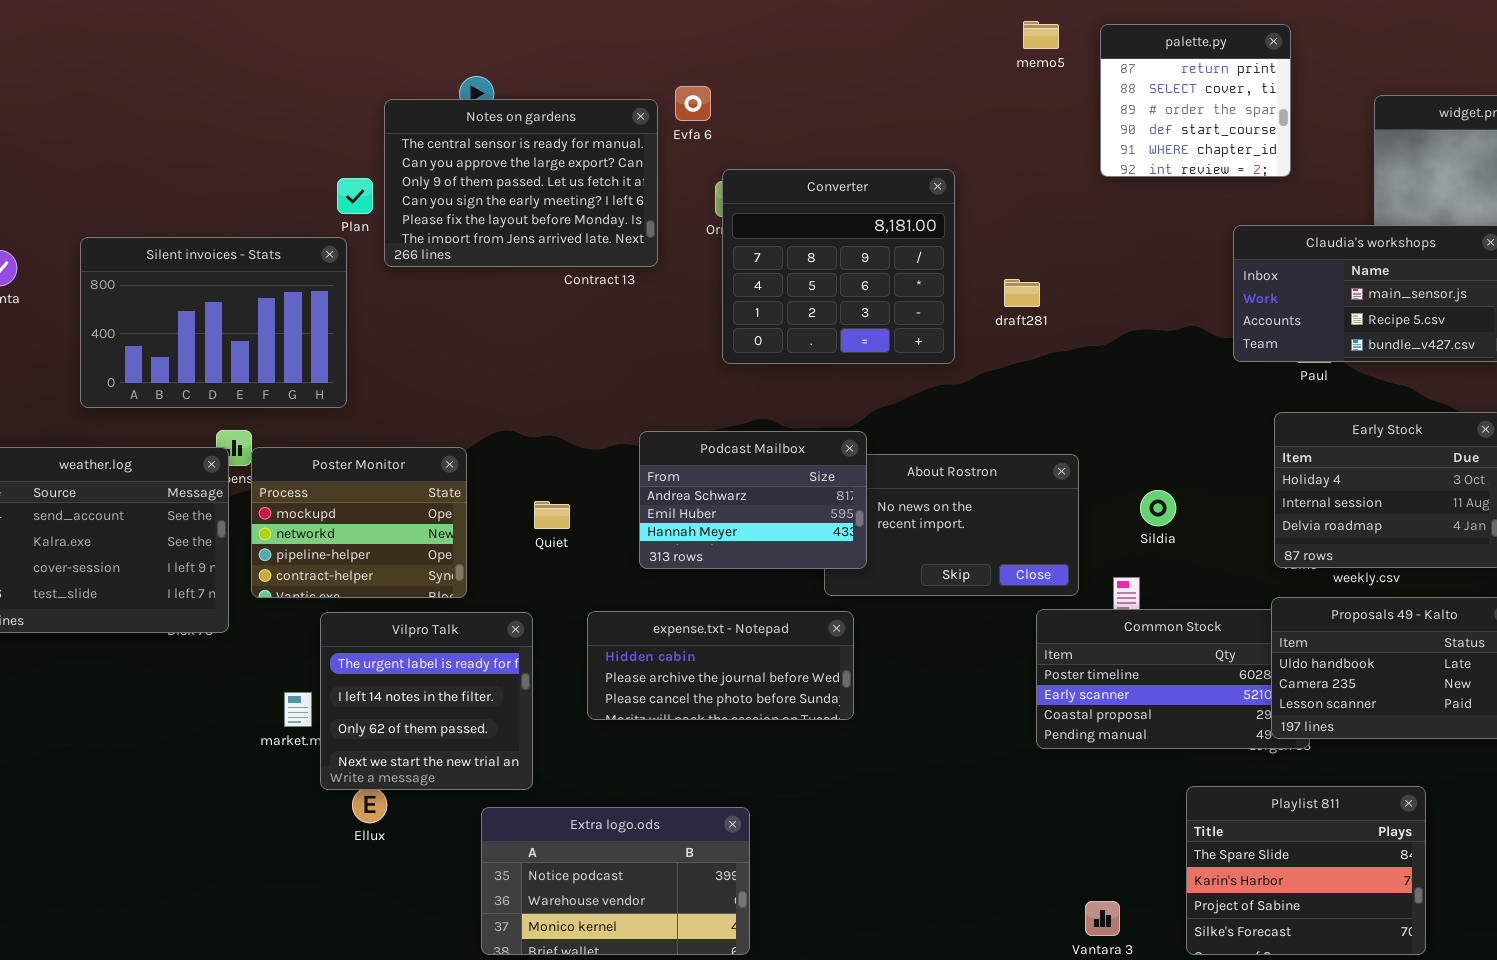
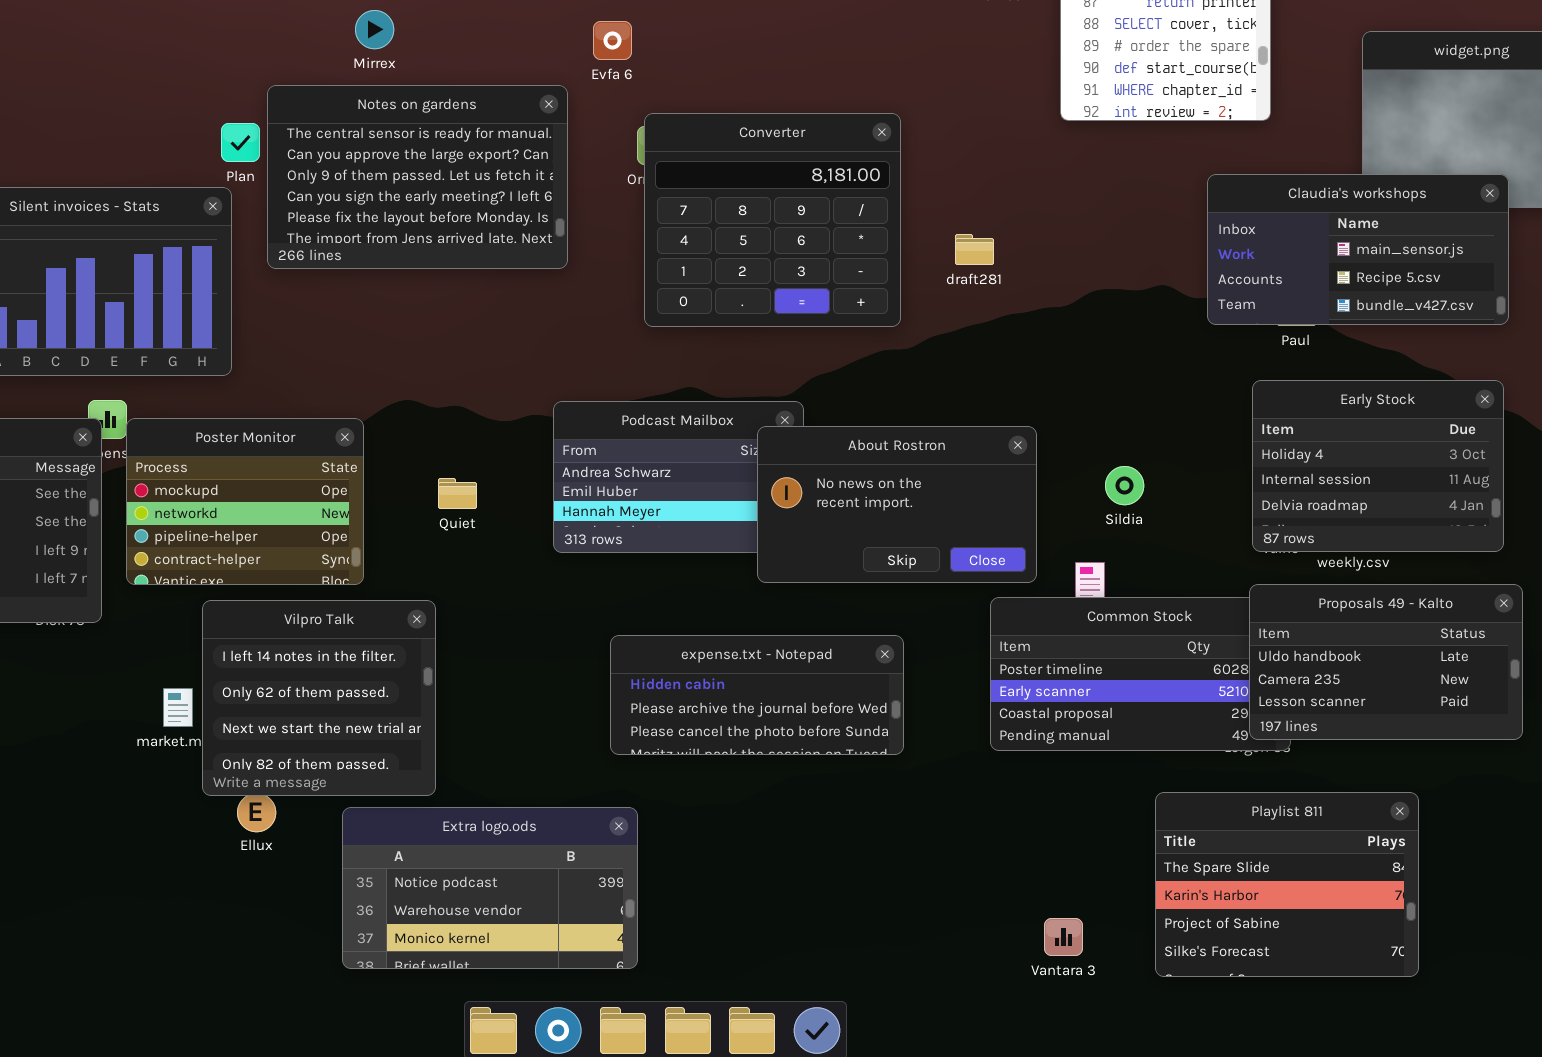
Notes on gardens: [384,99,658,267] -> [267,85,568,269], moved
About Rostron: [824,454,1079,596] -> [757,426,1037,583], raised
expense.txt - Notepad: [587,611,854,720] -> [610,635,904,755], moved
Vilpro Talk: [320,612,533,790] -> [202,600,436,796], scrolled down 1 row
Extra logo.ods: [481,807,750,955] -> [342,807,638,969], moved

